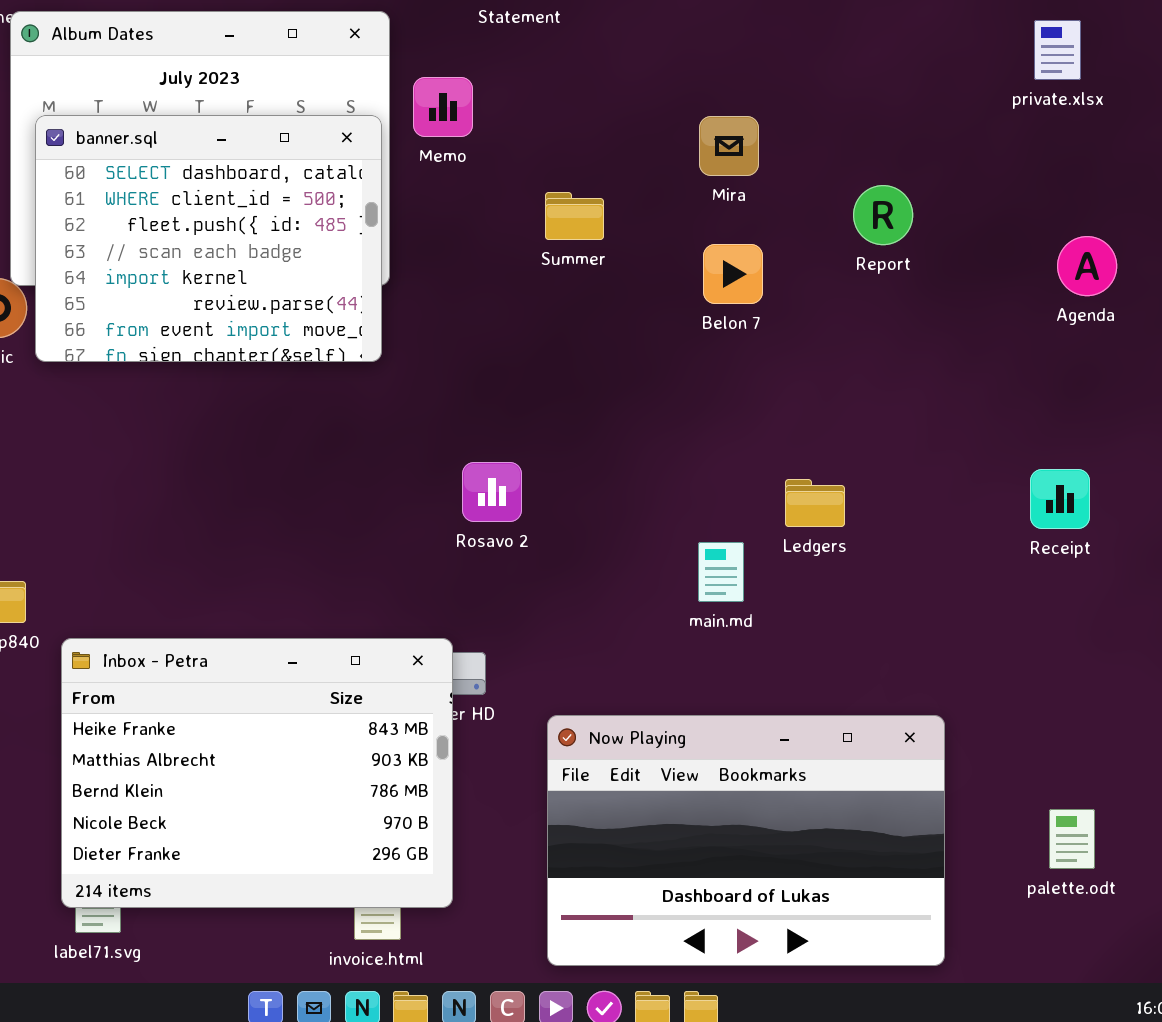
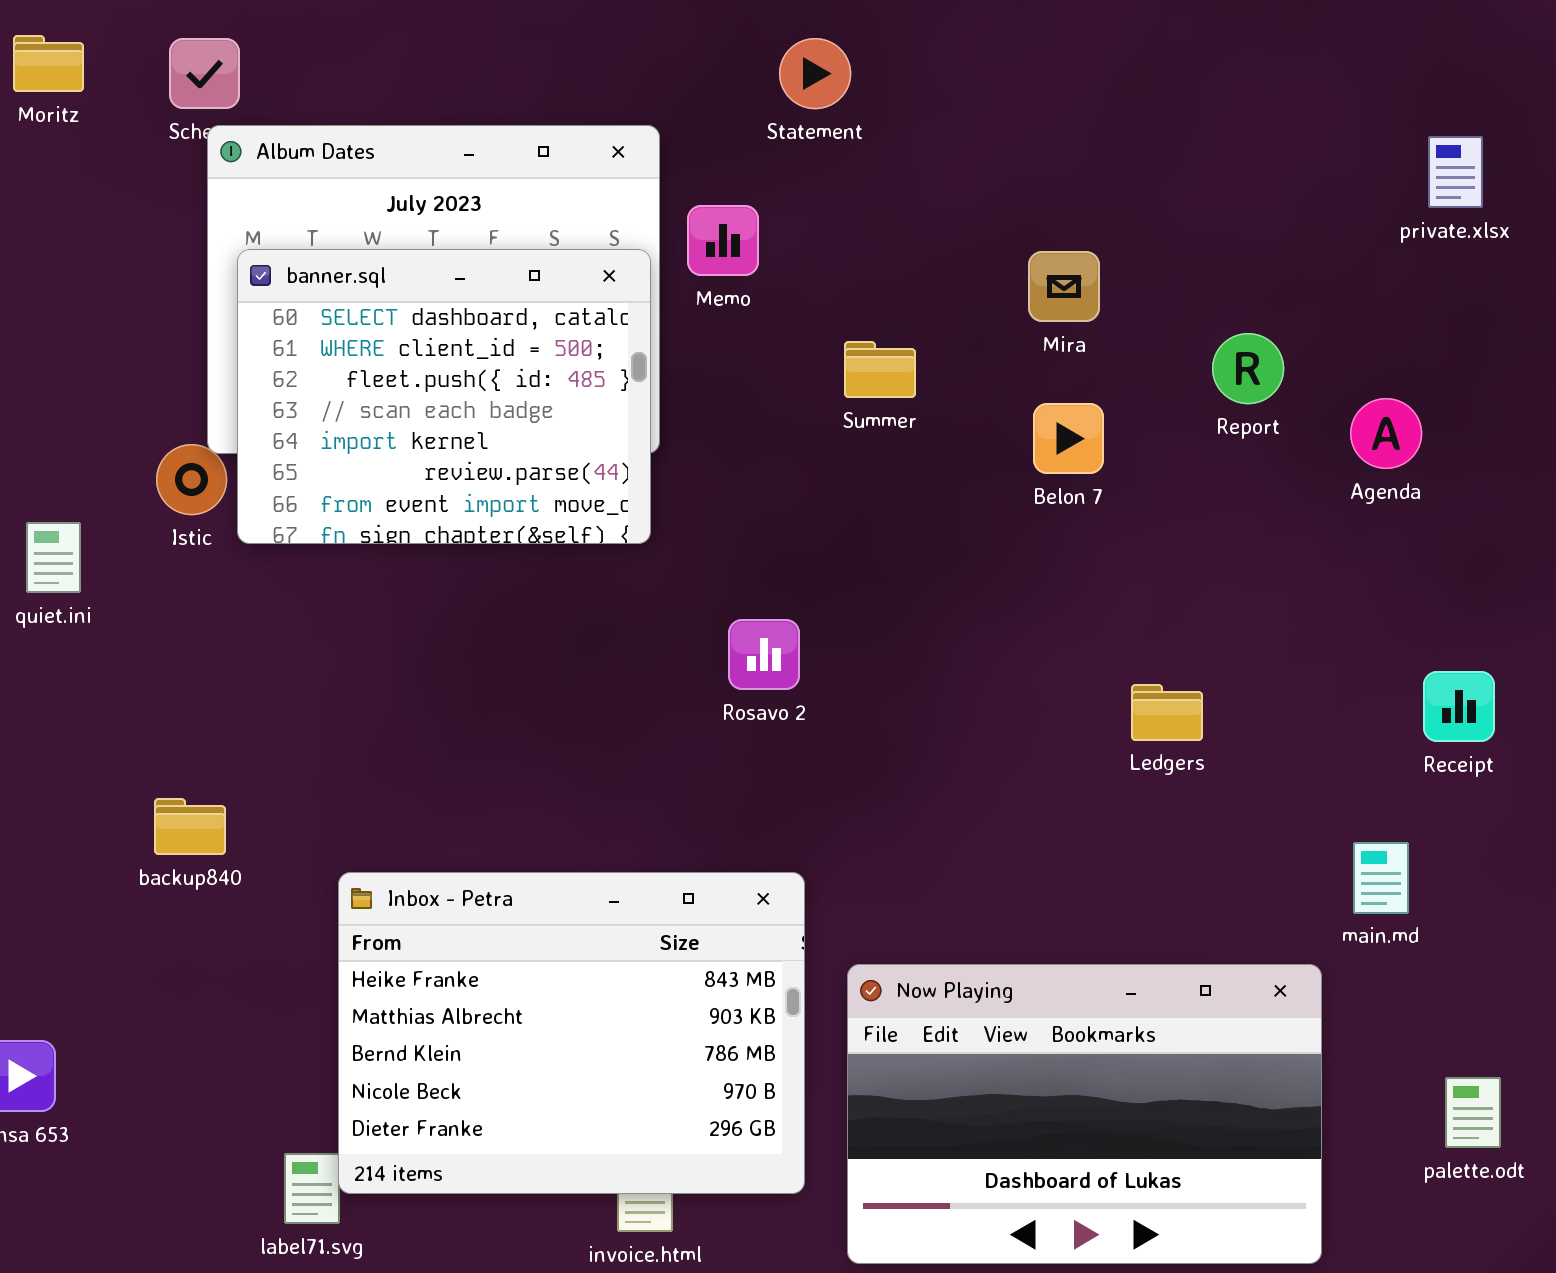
Agenda: [1057,236,1117,296] -> [1350,398,1422,469], moved
Rosavo 2: [462,462,522,522] -> [728,619,800,690], moved
main.md: [698,542,744,602] -> [1353,842,1409,914], moved
Inbox - Petra: [61,638,453,908] -> [338,872,805,1194], moved

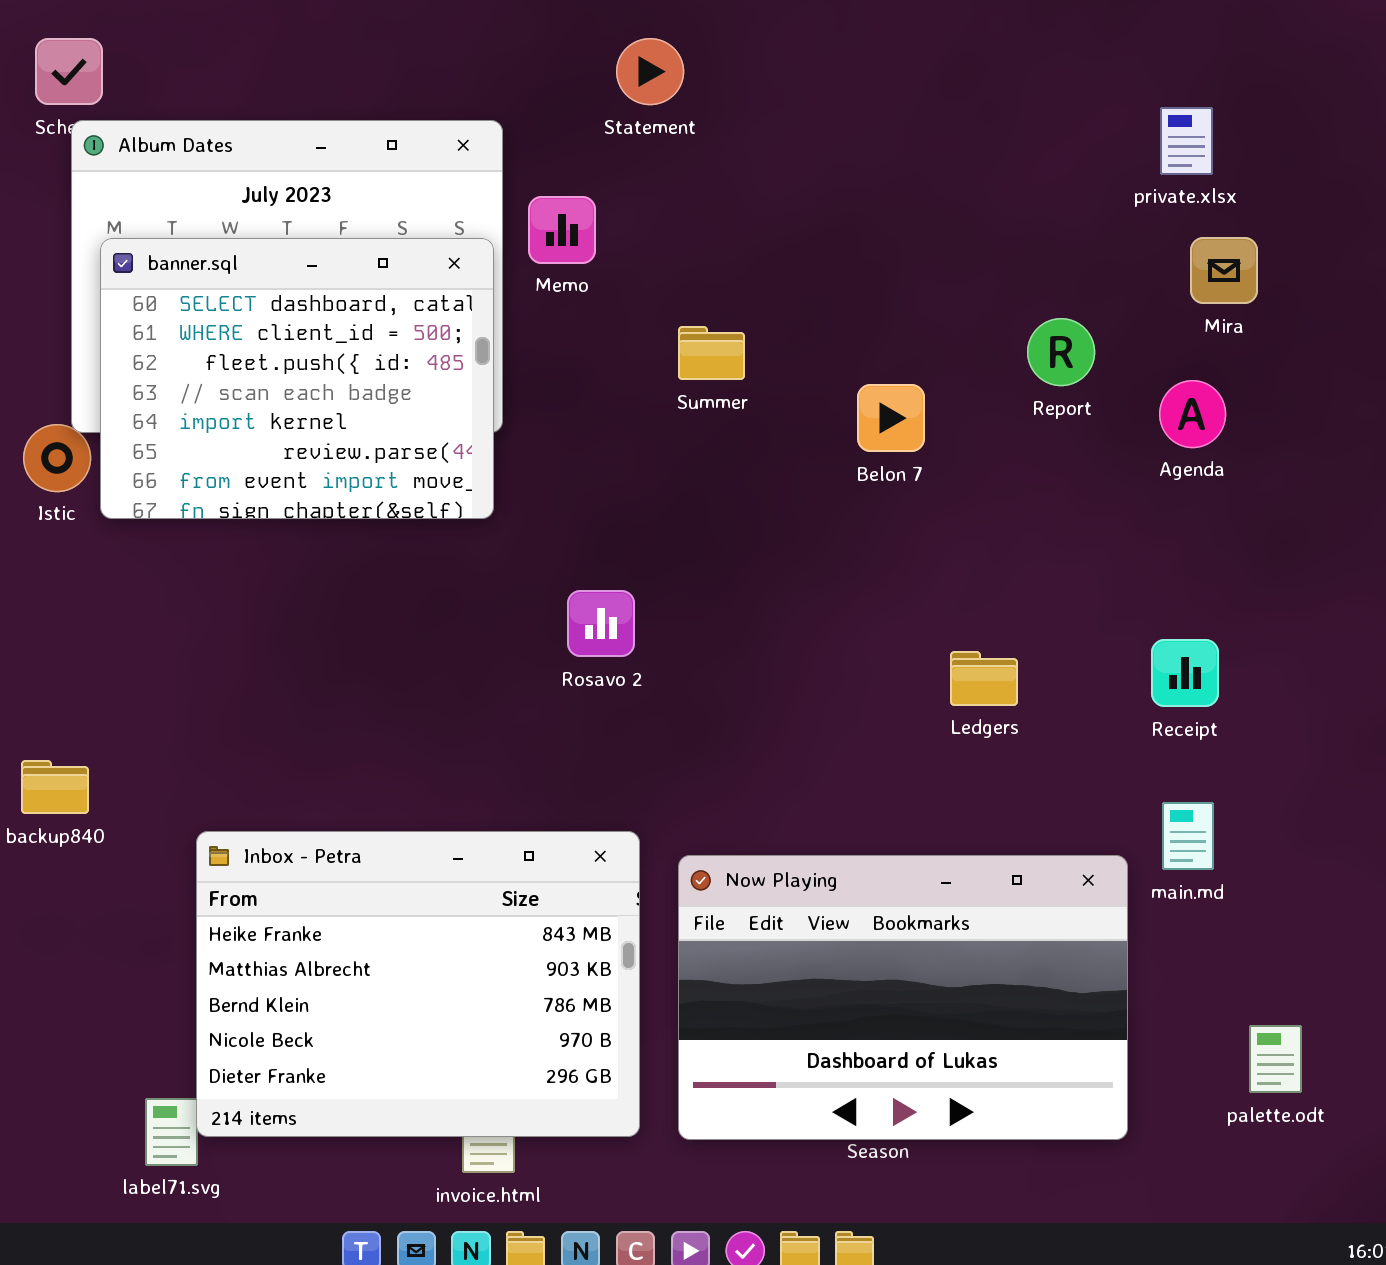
private.xlsx: [1428,136,1483,208] -> [1160,107,1213,175], moved
Mira: [1028,251,1100,322] -> [1190,237,1258,304], moved
Receipt: [1423,671,1495,742] -> [1151,639,1219,707], moved
Now Playing: [847,964,1322,1264] -> [678,855,1128,1140], moved

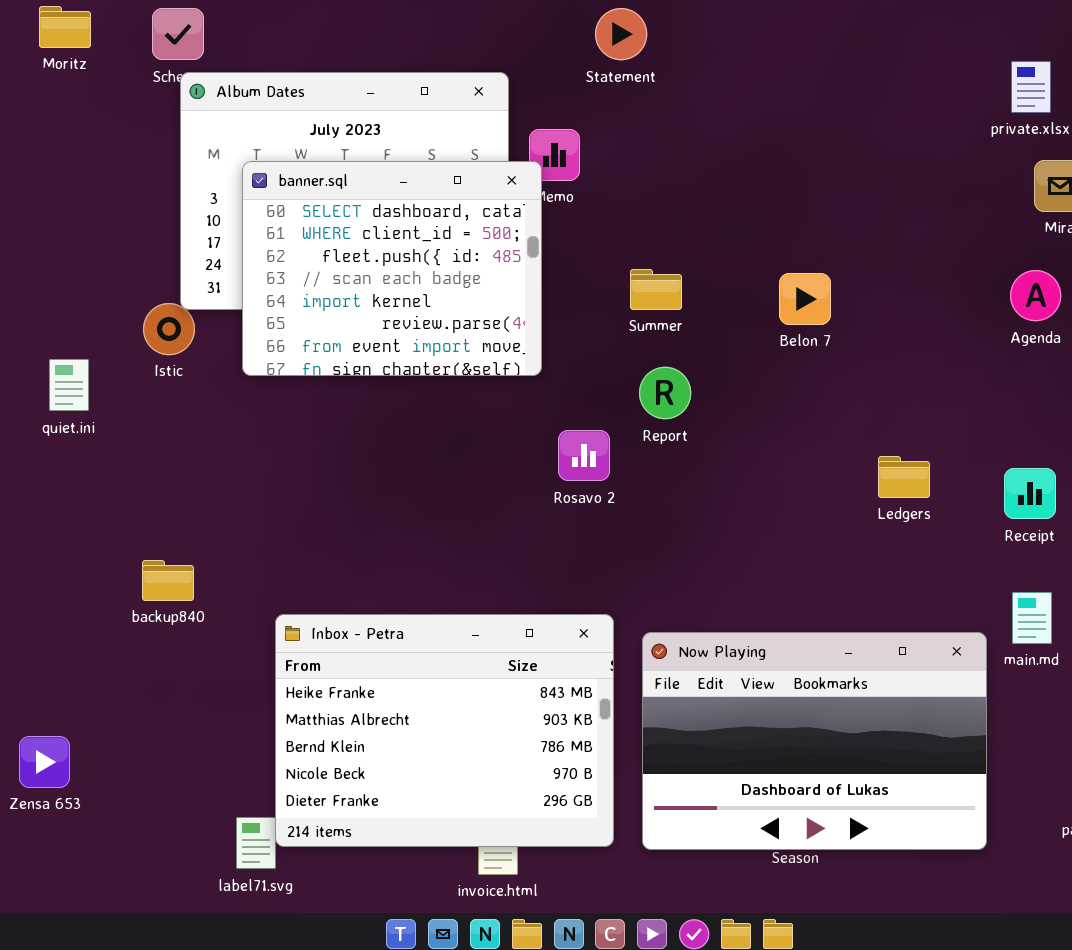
banner.sql: [100,238,494,519] -> [242,161,542,376], moved
Report: [1027,318,1095,386] -> [639,367,691,419], moved
Summer: [678,326,745,380] -> [630,269,682,310], moved
Ledgers: [950,651,1018,706] -> [878,456,930,498], moved

